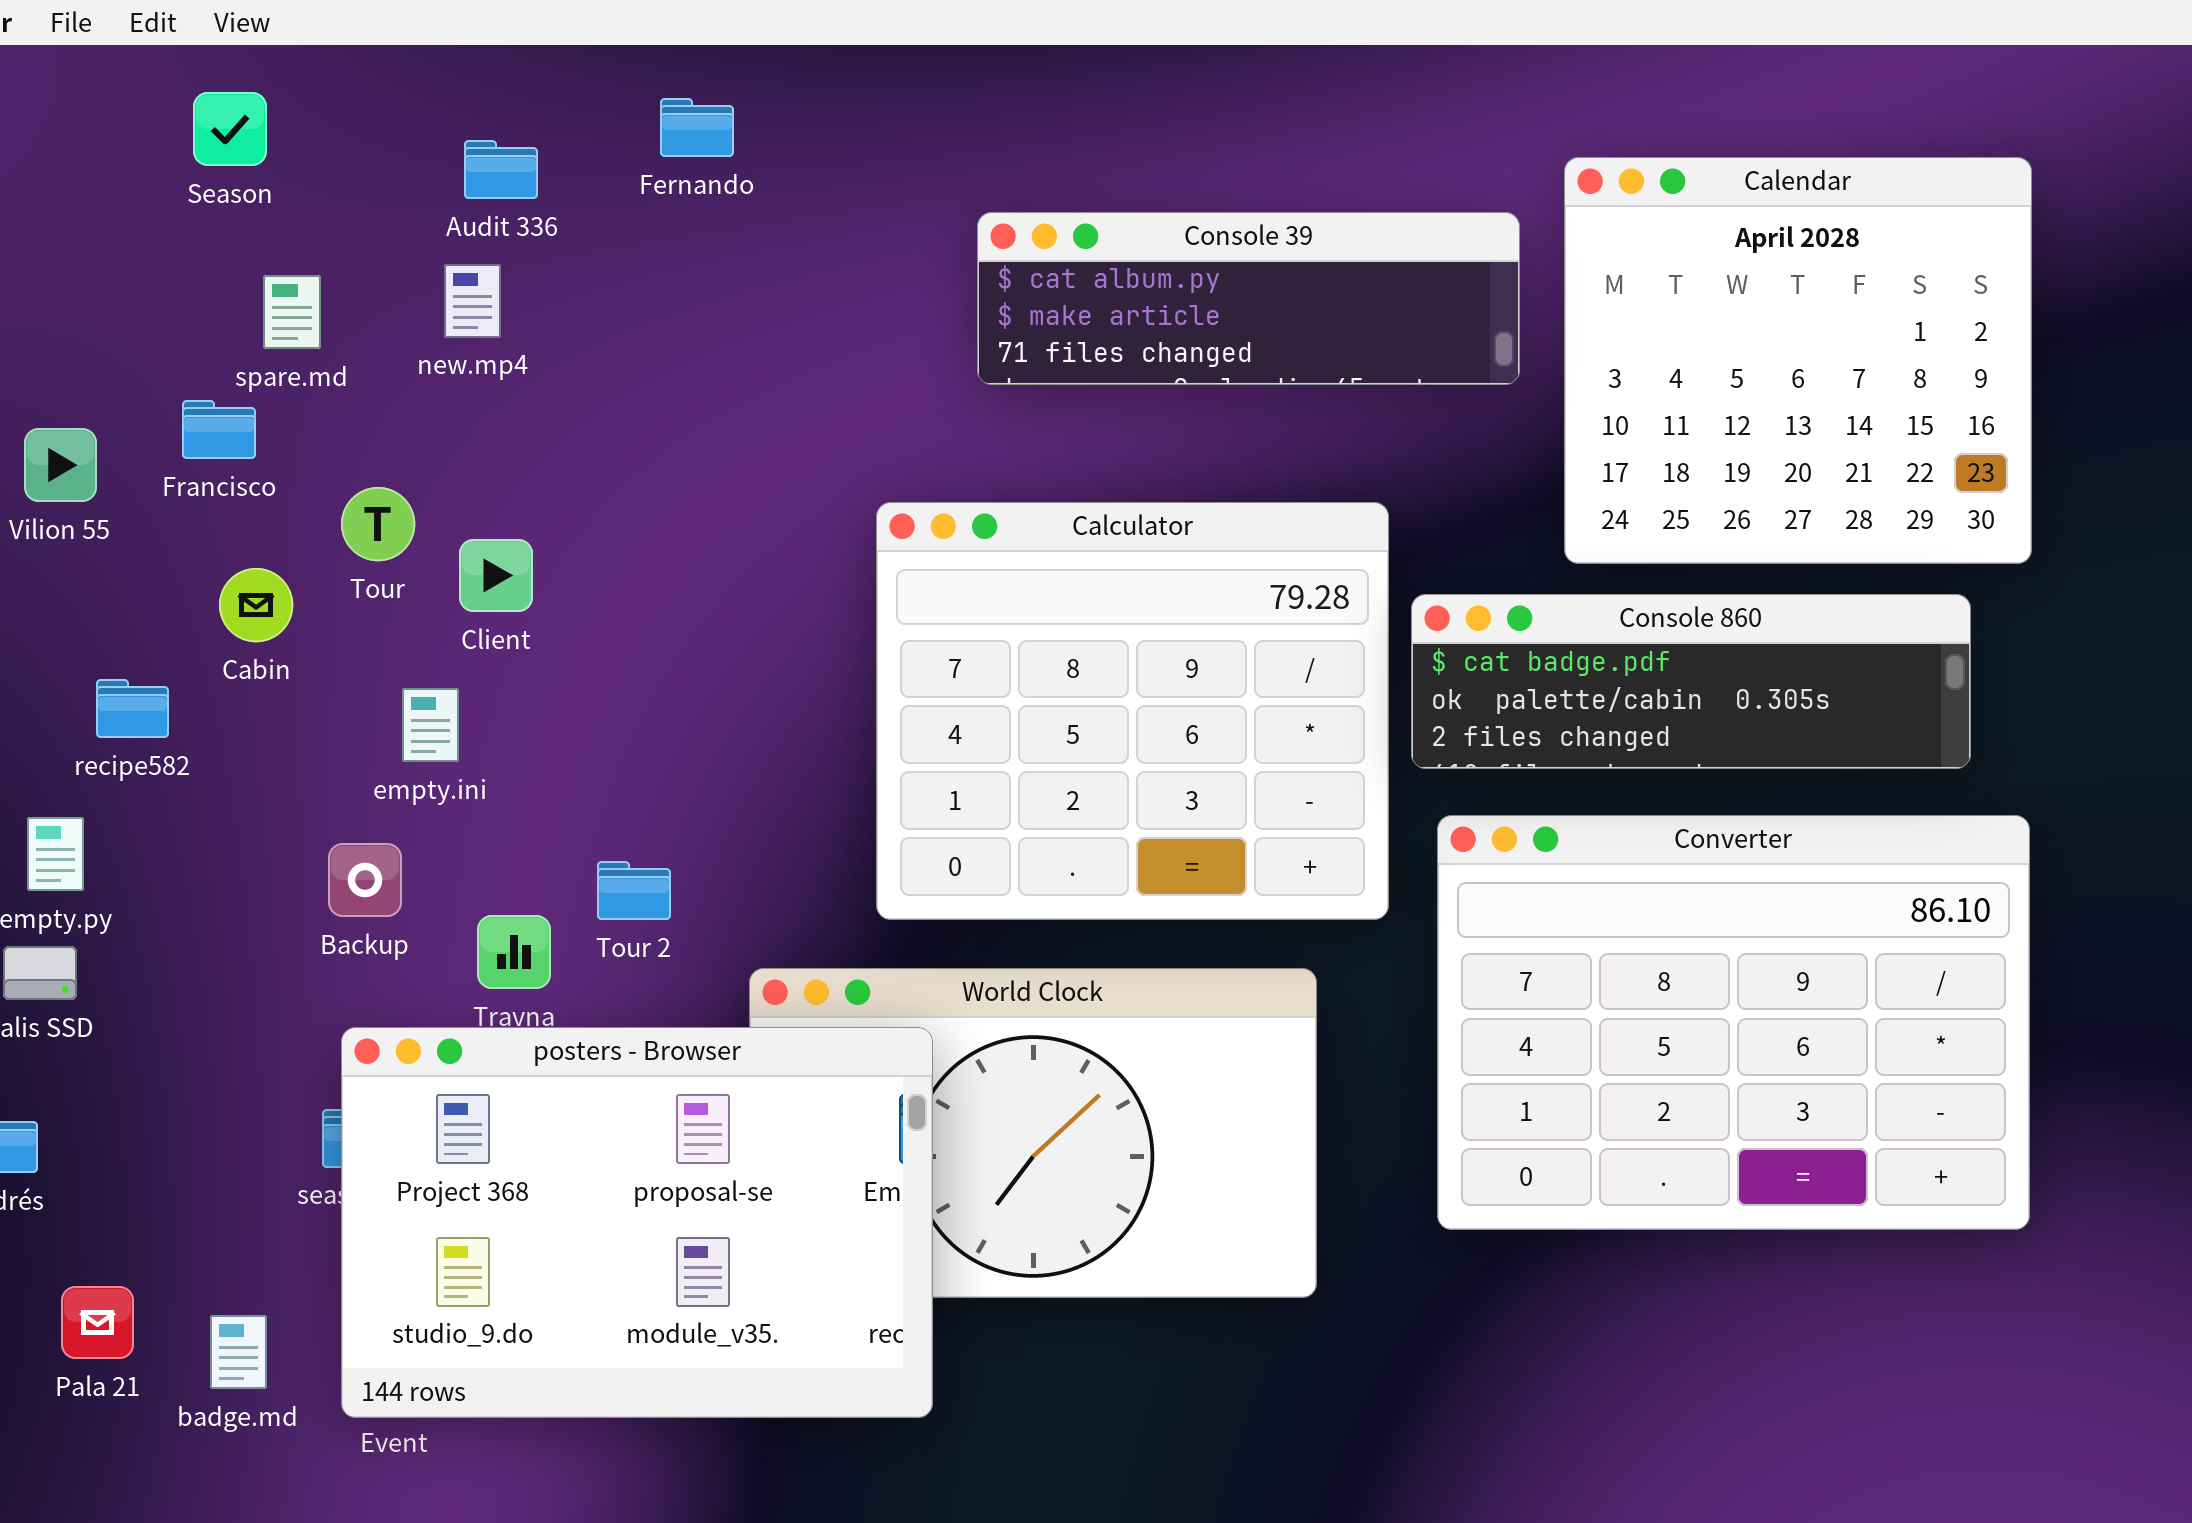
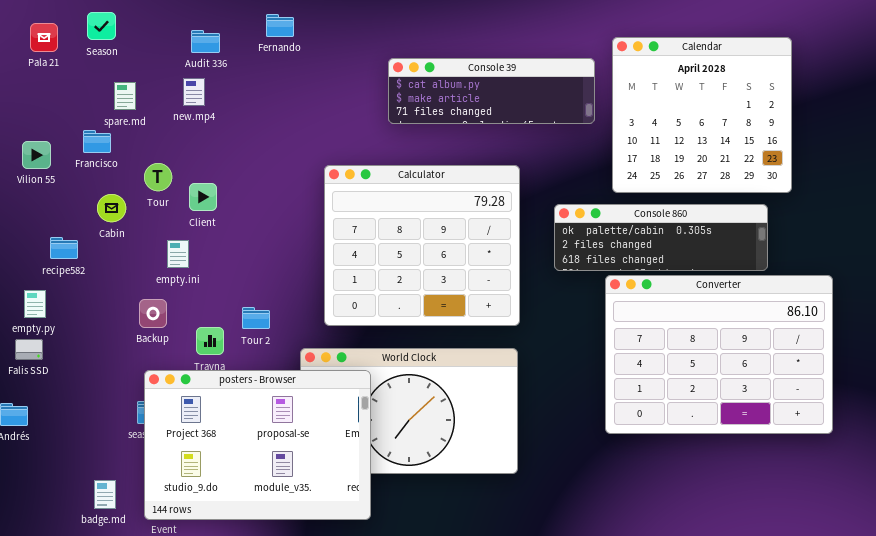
Calculator: [876,502,1389,920] -> [324,165,520,326], moved
Console 860: [1411,594,1971,769] -> [554,204,768,271], scrolled down 1 row
Converter: [1437,815,2030,1230] -> [605,275,833,434], moved
Pala 21: [61,1286,134,1359] -> [30,23,58,52], moved

